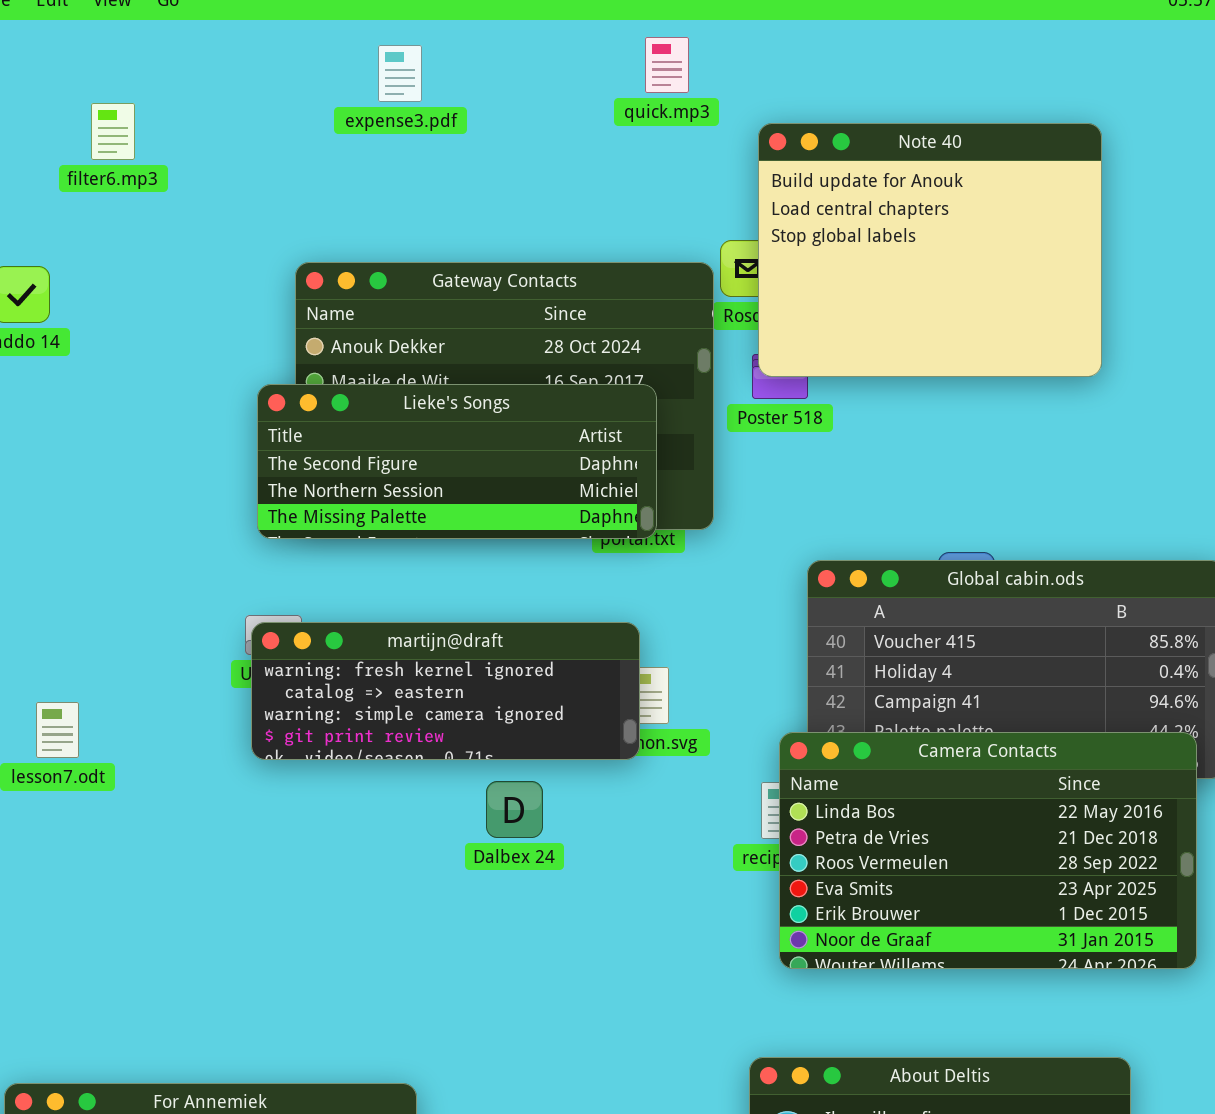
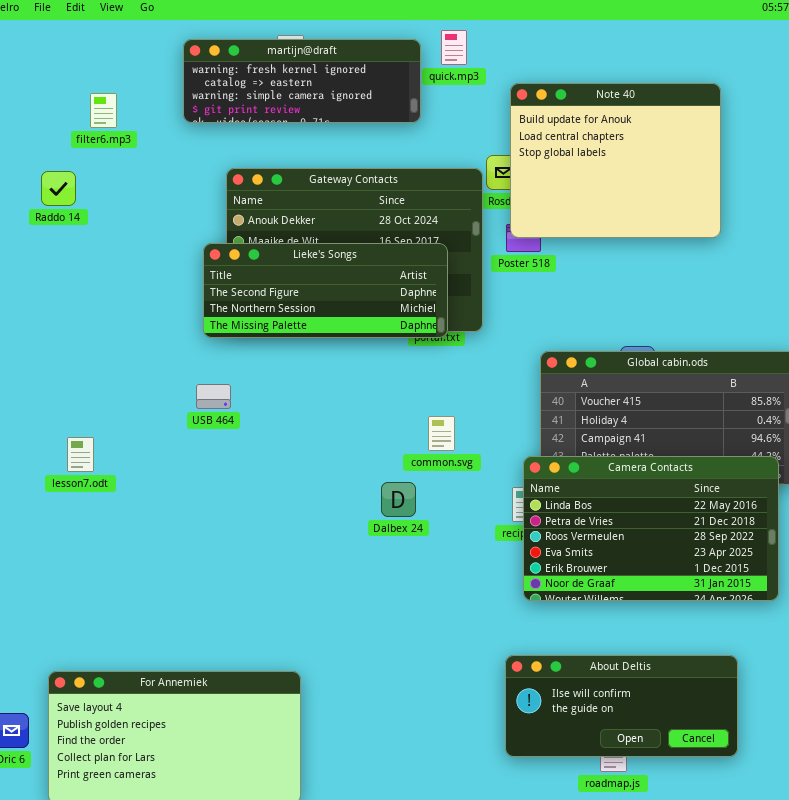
filter6.mp3: [91,103,135,160] -> [90,93,117,128], moved
martijn@draft: [251,622,640,760] -> [183,39,421,123], moved
Dalbex 24: [486,781,543,838] -> [381,482,416,517], moved

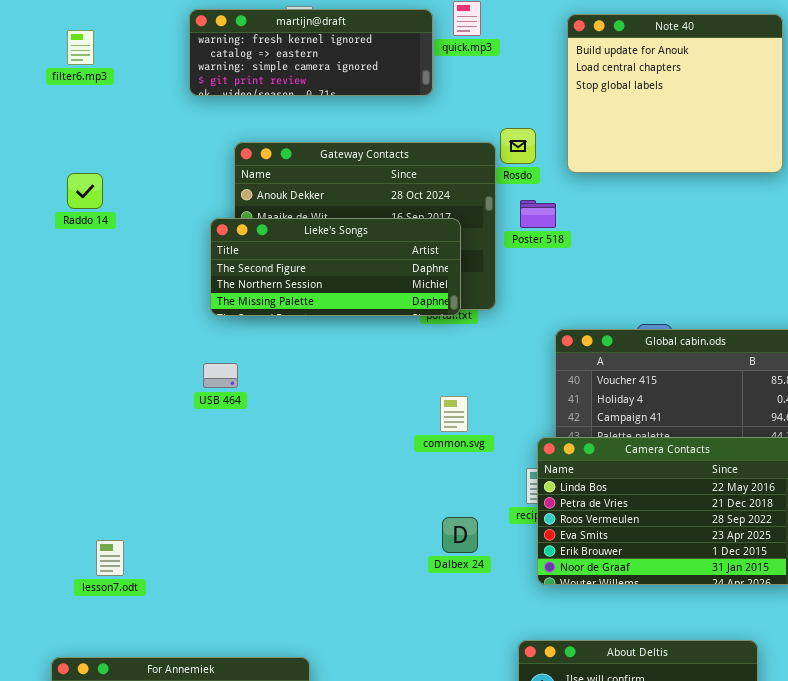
Note 40: [510,83,721,238] -> [567,14,783,173], moved
filter6.mp3: [90,93,117,128] -> [67,30,94,65], moved
Raddo 14: [41,171,76,206] -> [67,173,103,209], moved
lesson7.odt: [67,437,94,472] -> [96,540,124,576], moved
Dalbex 24: [381,482,416,517] -> [442,517,478,553], moved

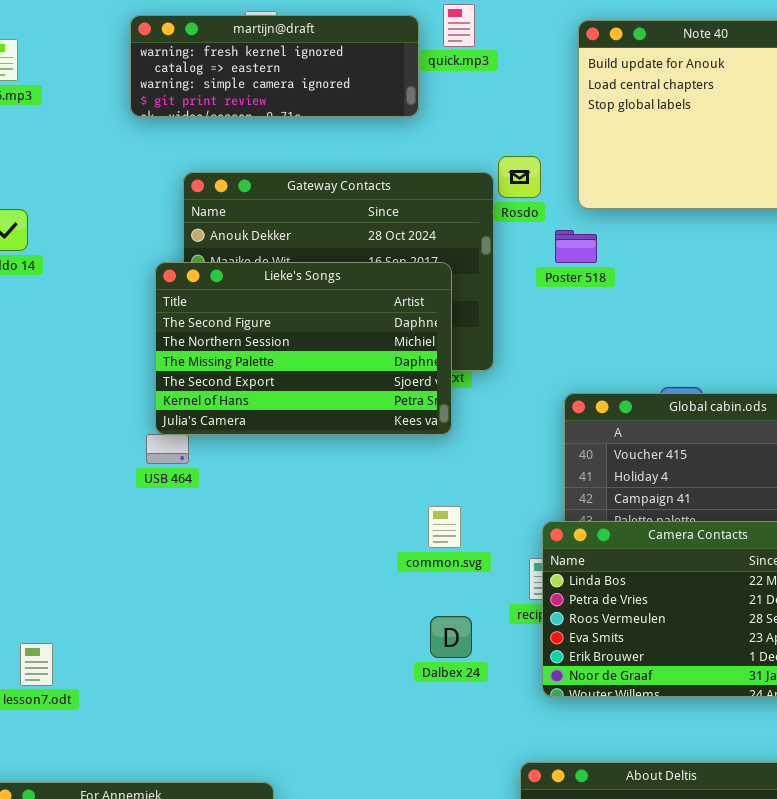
Poster 518: [520,200,556,228] -> [555,230,597,263], moved
Lieke's Songs: [210,218,461,316] -> [155,262,452,435], resized
common.svg: [440,396,468,432] -> [428,506,461,548], moved

